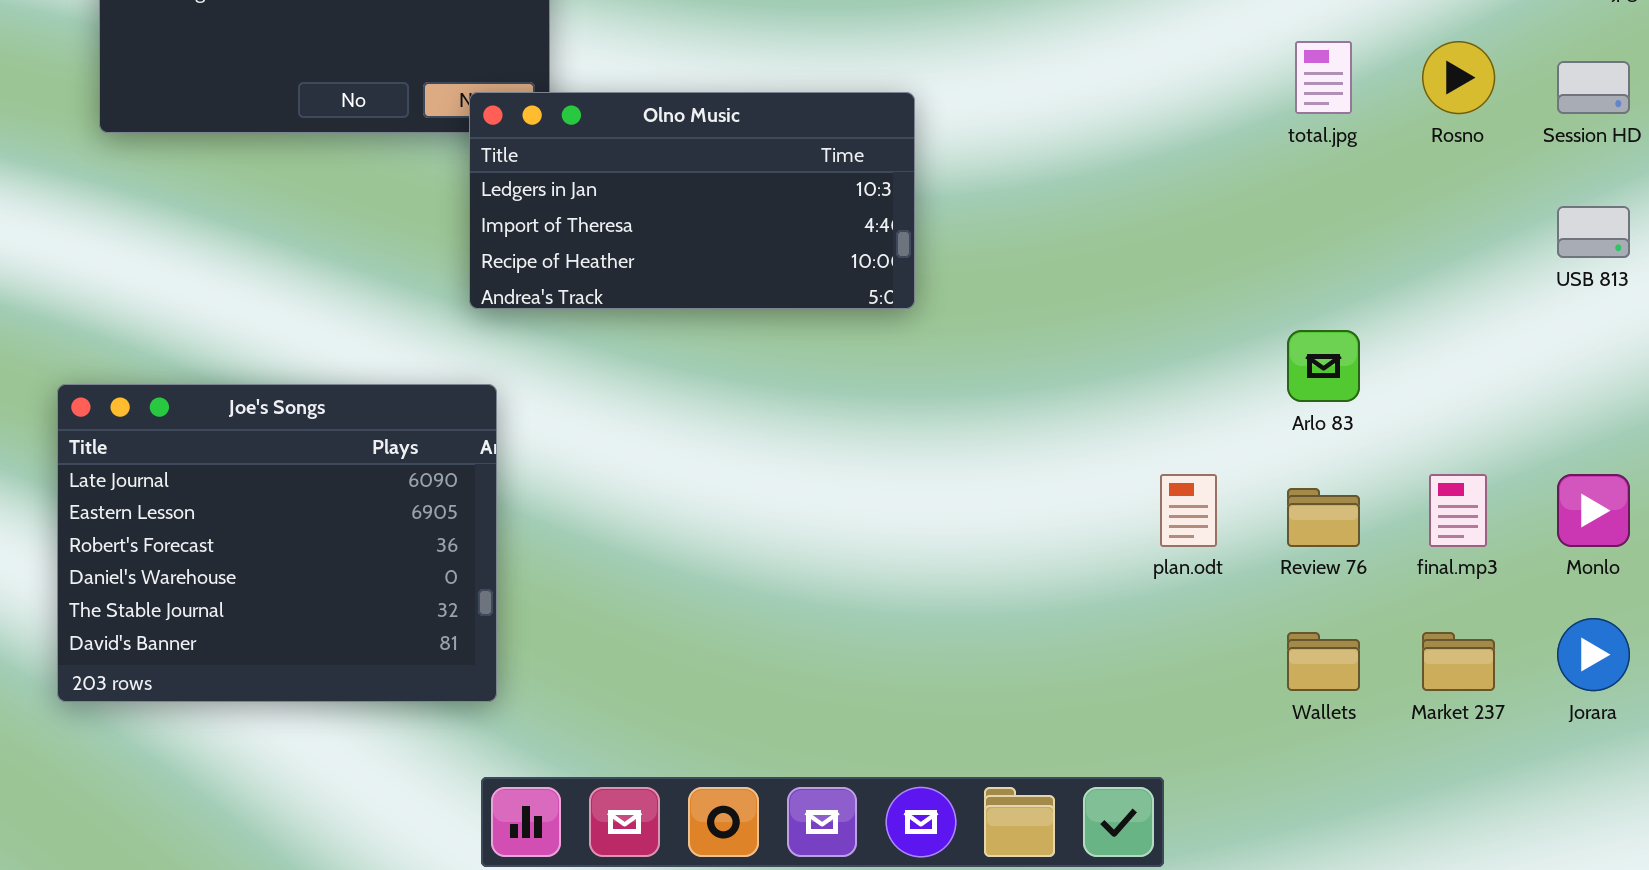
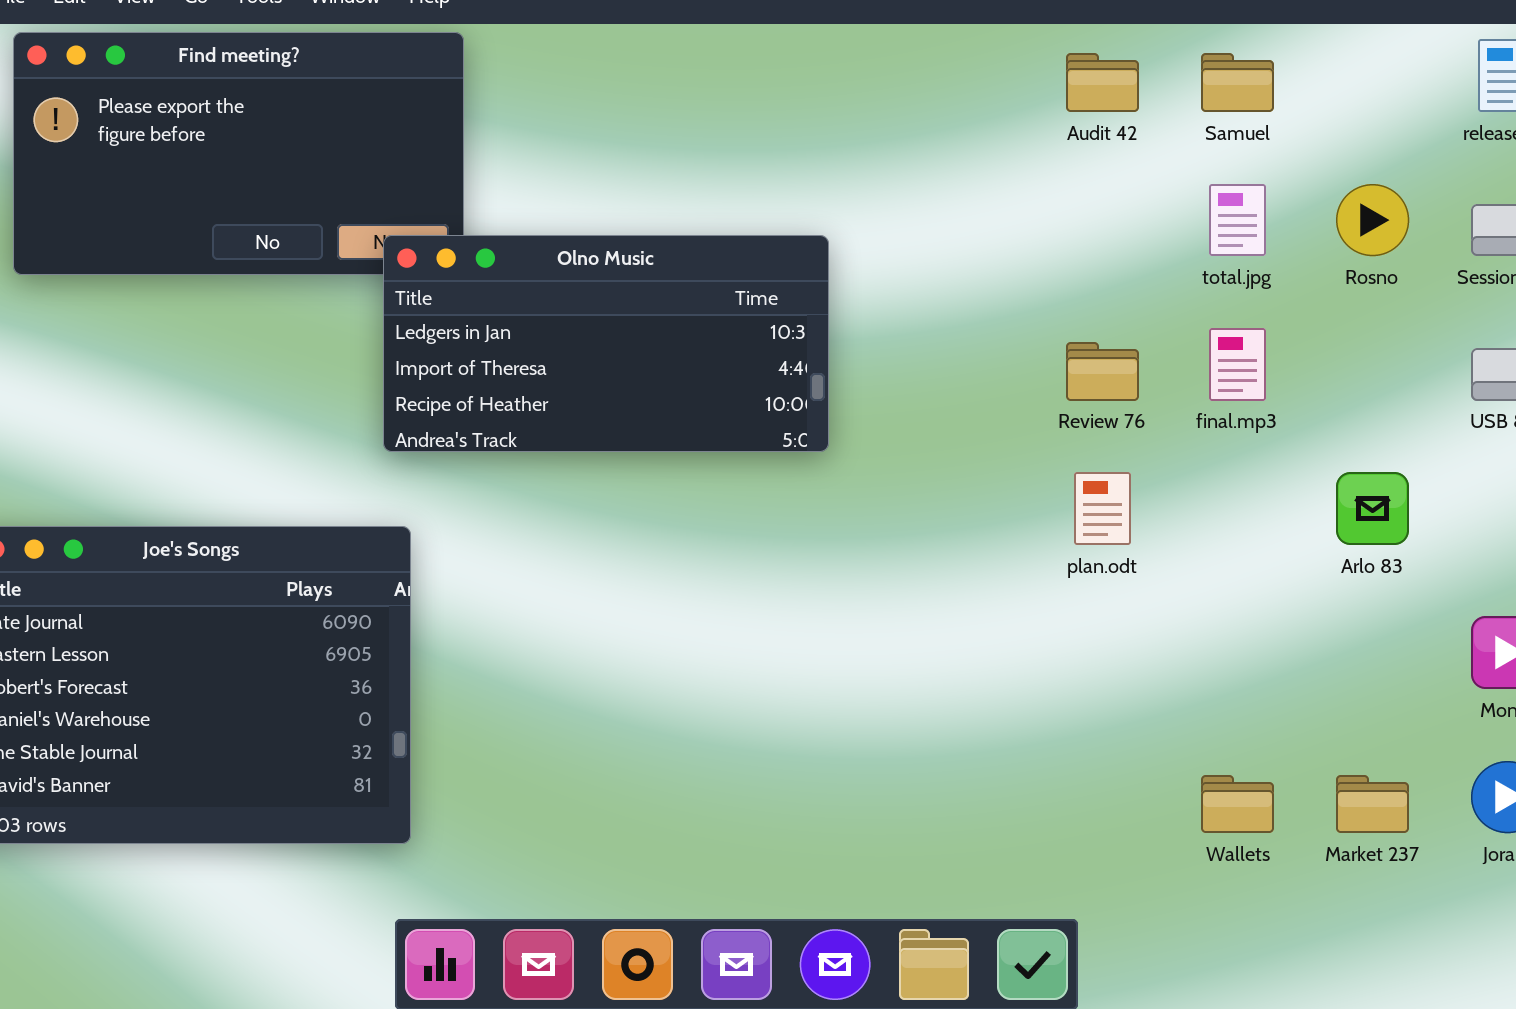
Arlo 83: [1287,330,1360,402] -> [1336,472,1409,545], moved
plan.odt: [1160,474,1217,547] -> [1074,472,1131,545], moved
final.mp3: [1429,474,1487,547] -> [1209,328,1266,401], moved
Review 76: [1287,488,1360,547] -> [1066,342,1139,401], moved

